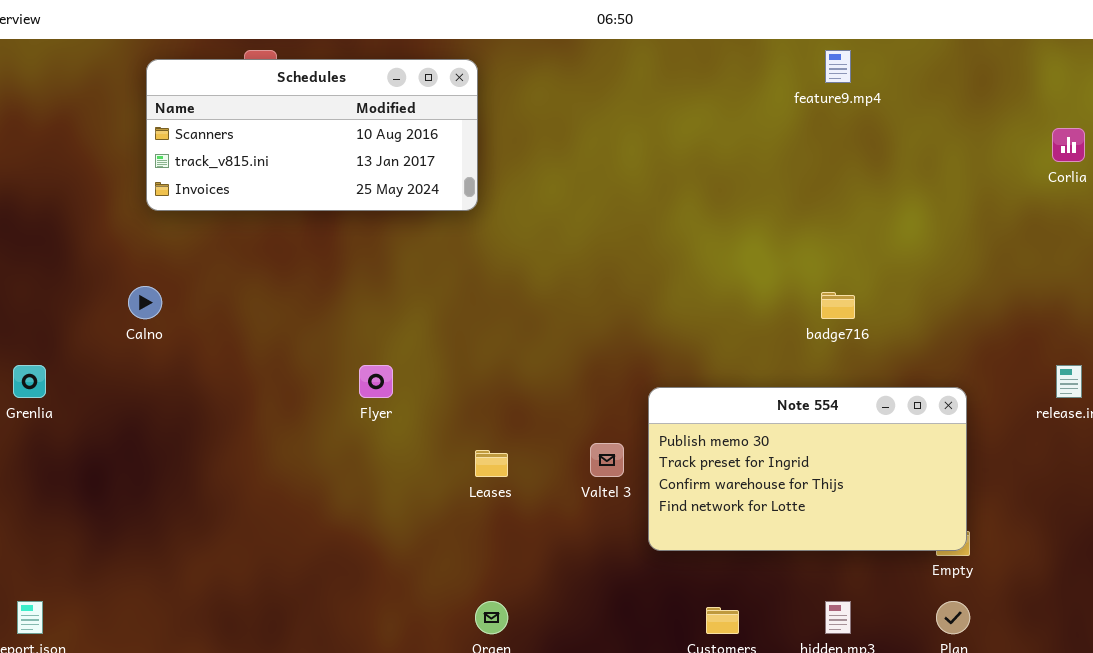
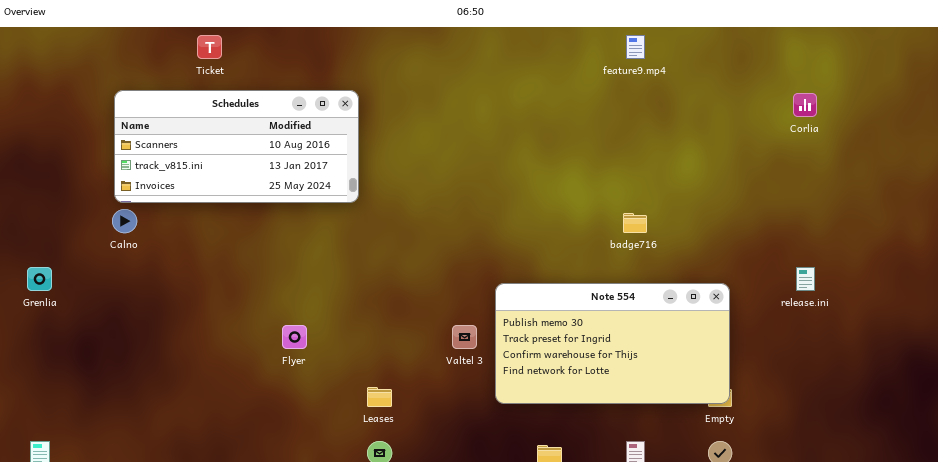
Schedules: [146,59,478,211] -> [114,90,359,203], moved
Flyer: [359,365,393,398] -> [282,325,307,349], moved
Leases: [475,450,508,477] -> [367,387,392,407], moved

